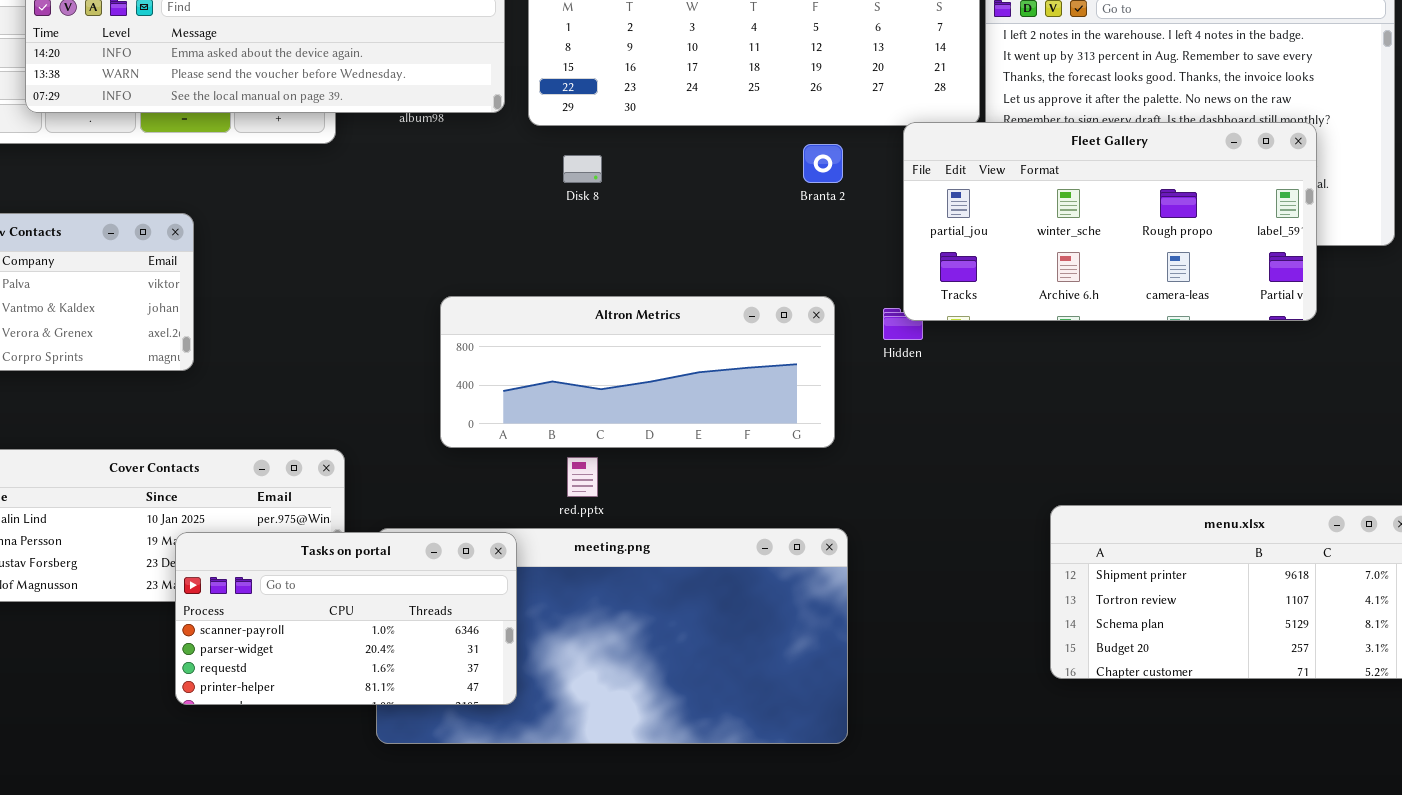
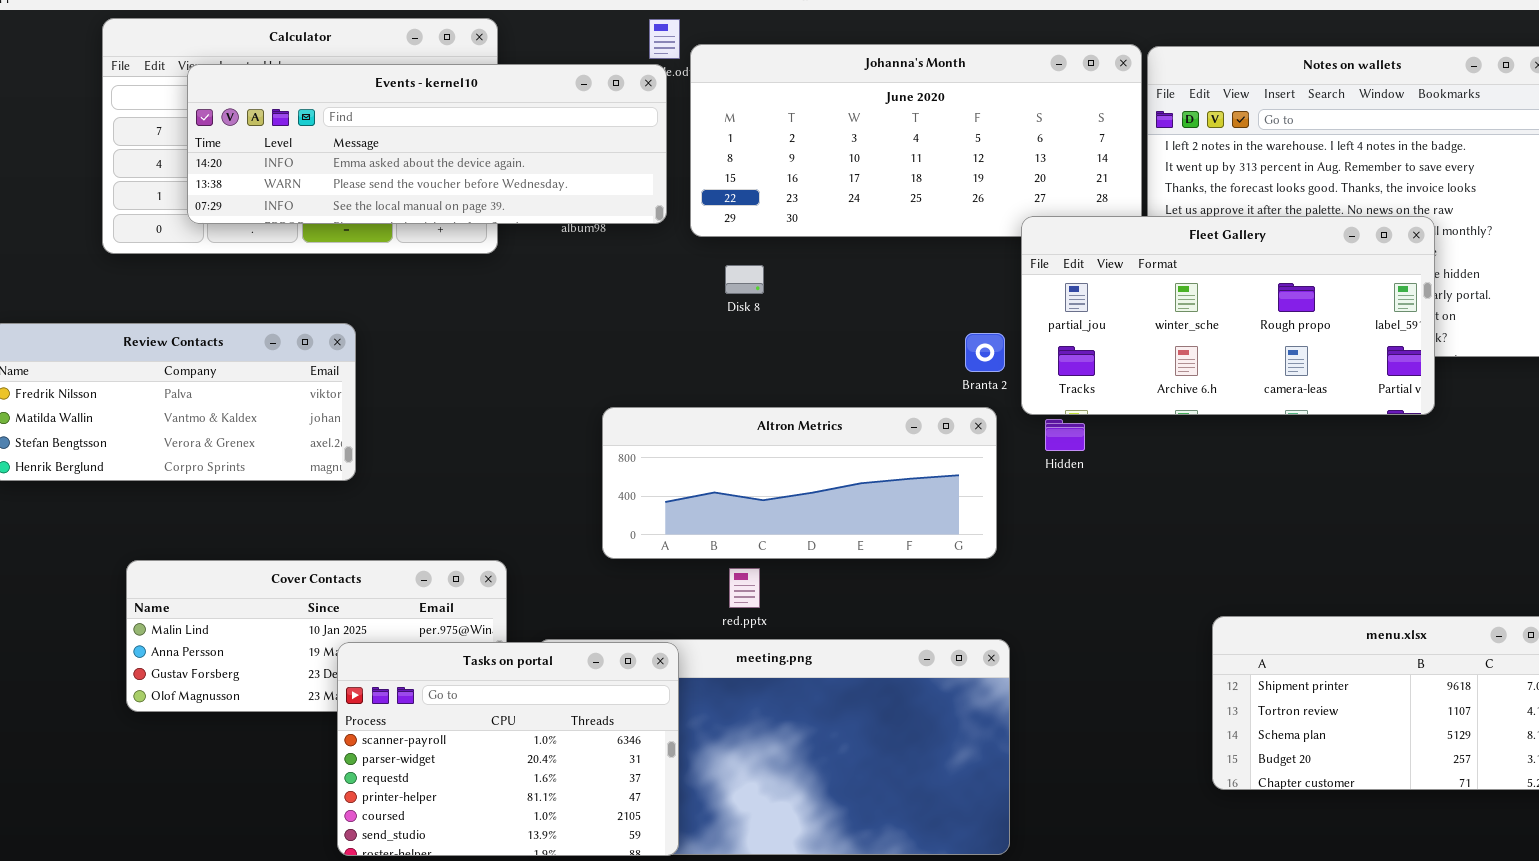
Fleet Gallery: [903,122,1317,321] -> [1021,216,1435,415], moved
Branta 2: [803,144,843,183] -> [965,333,1005,372], moved
Tasks on portal: [175,532,517,705] -> [337,642,679,856], resized

